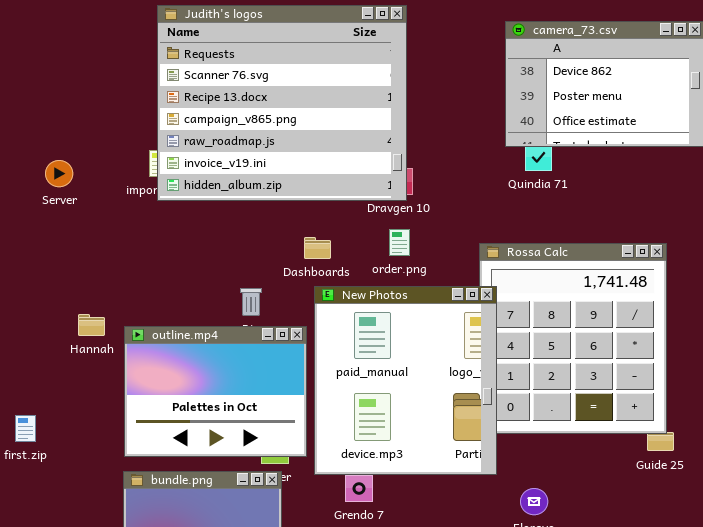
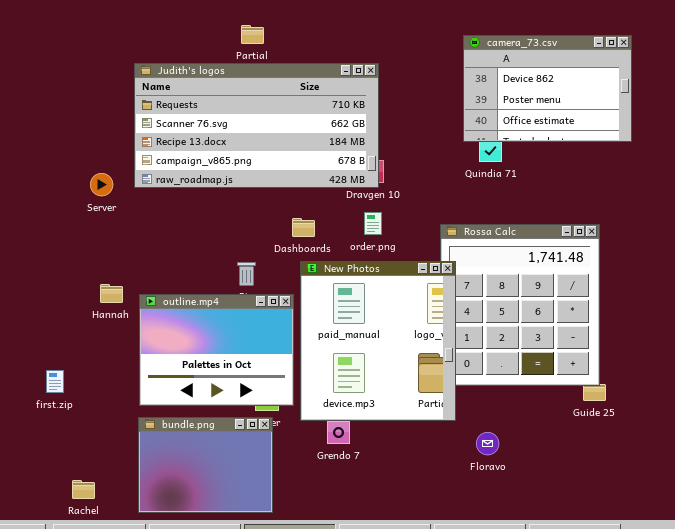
Judith's logos: [157,5,407,201] -> [134,63,379,188], resized
Server: [45,160,73,187] -> [90,173,113,196], moved

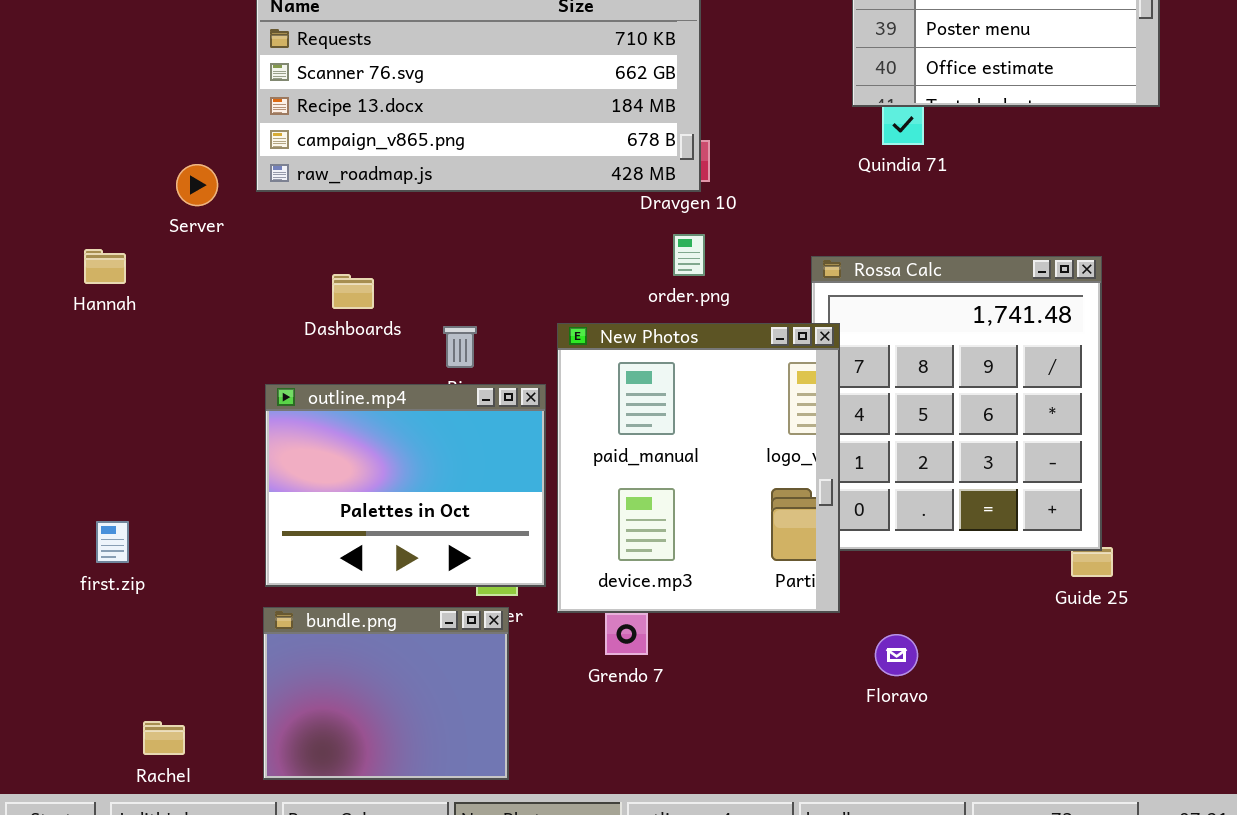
Dashboards: [292,218,315,237] -> [332,274,374,309], moved
Hannah: [100,284,123,303] -> [84,249,126,284], moved

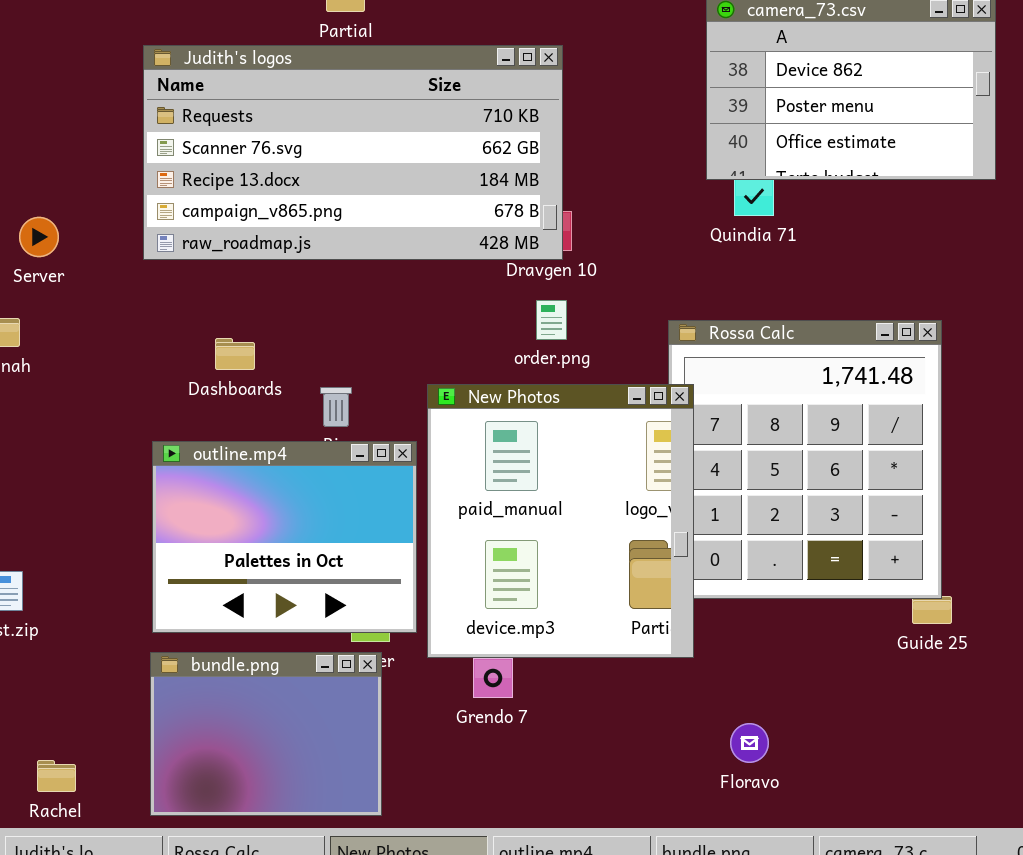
Server: [176,164,218,206] -> [19,217,59,257], moved
Floravo: [875,634,918,676] -> [730,723,769,763], moved

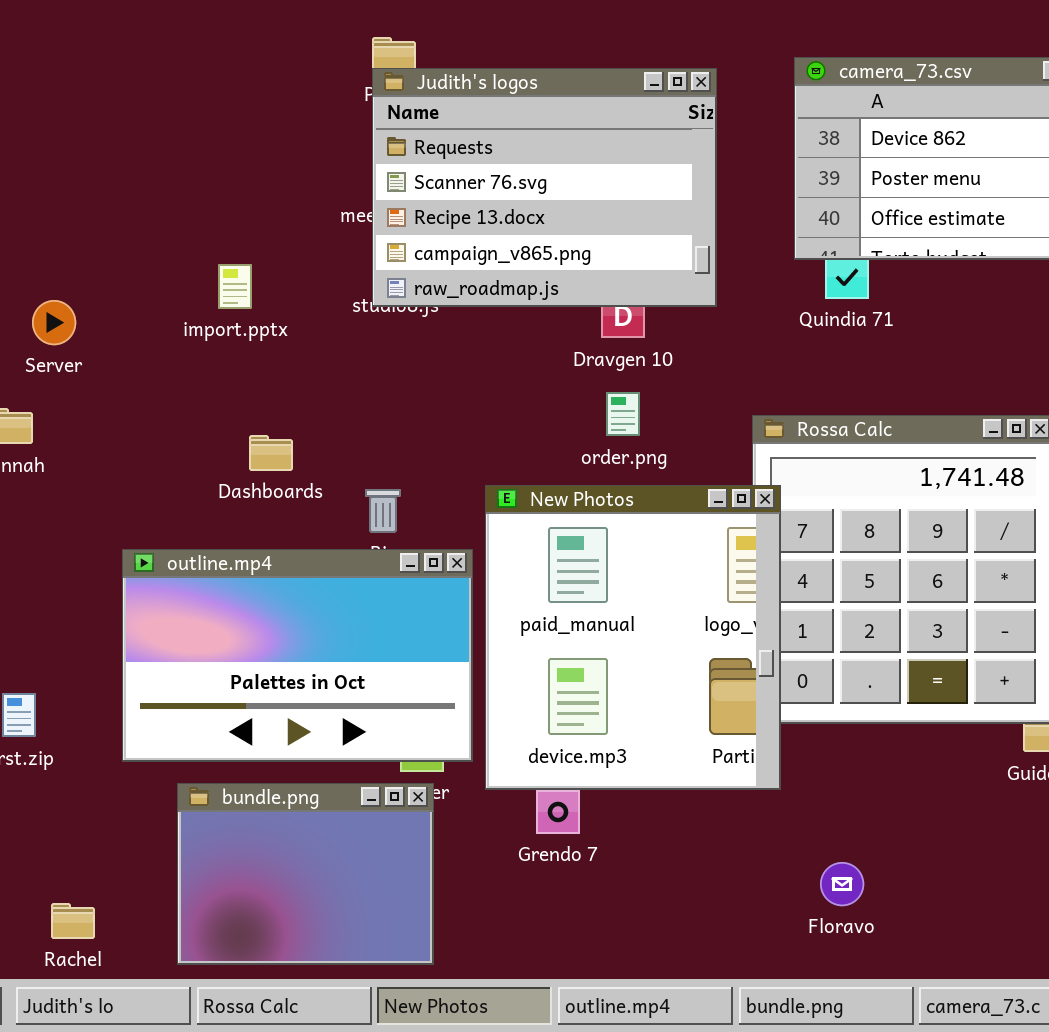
Judith's logos: [143,45,563,260] -> [372,68,717,307], moved, resized
outline.mp4: [152,441,417,633] -> [122,549,473,762], resized

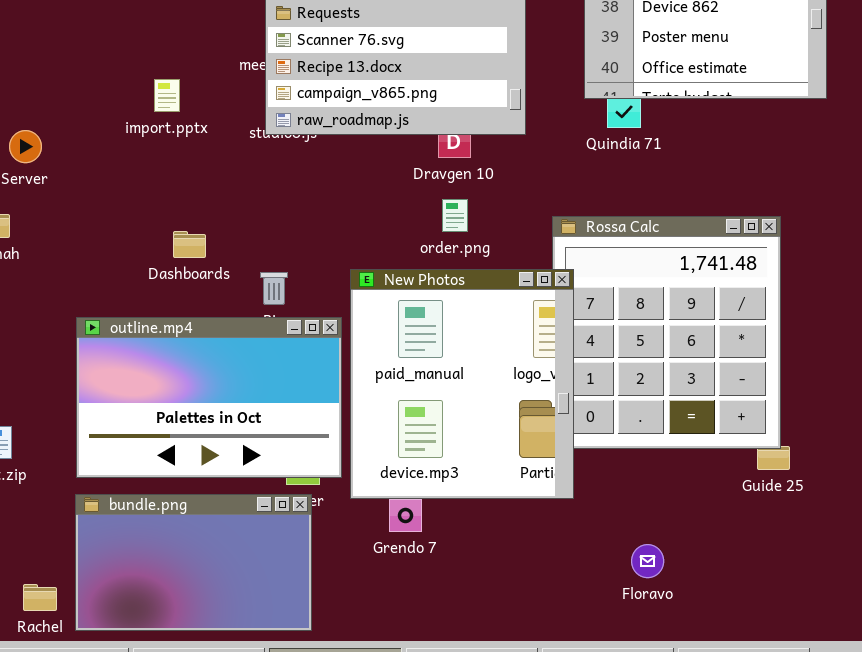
import.pptx: [218,264,252,309] -> [154,79,180,112], moved
bundle.png: [177,783,434,965] -> [75,494,312,631], resized
Floravo: [820,862,864,906] -> [631,544,664,578], moved

